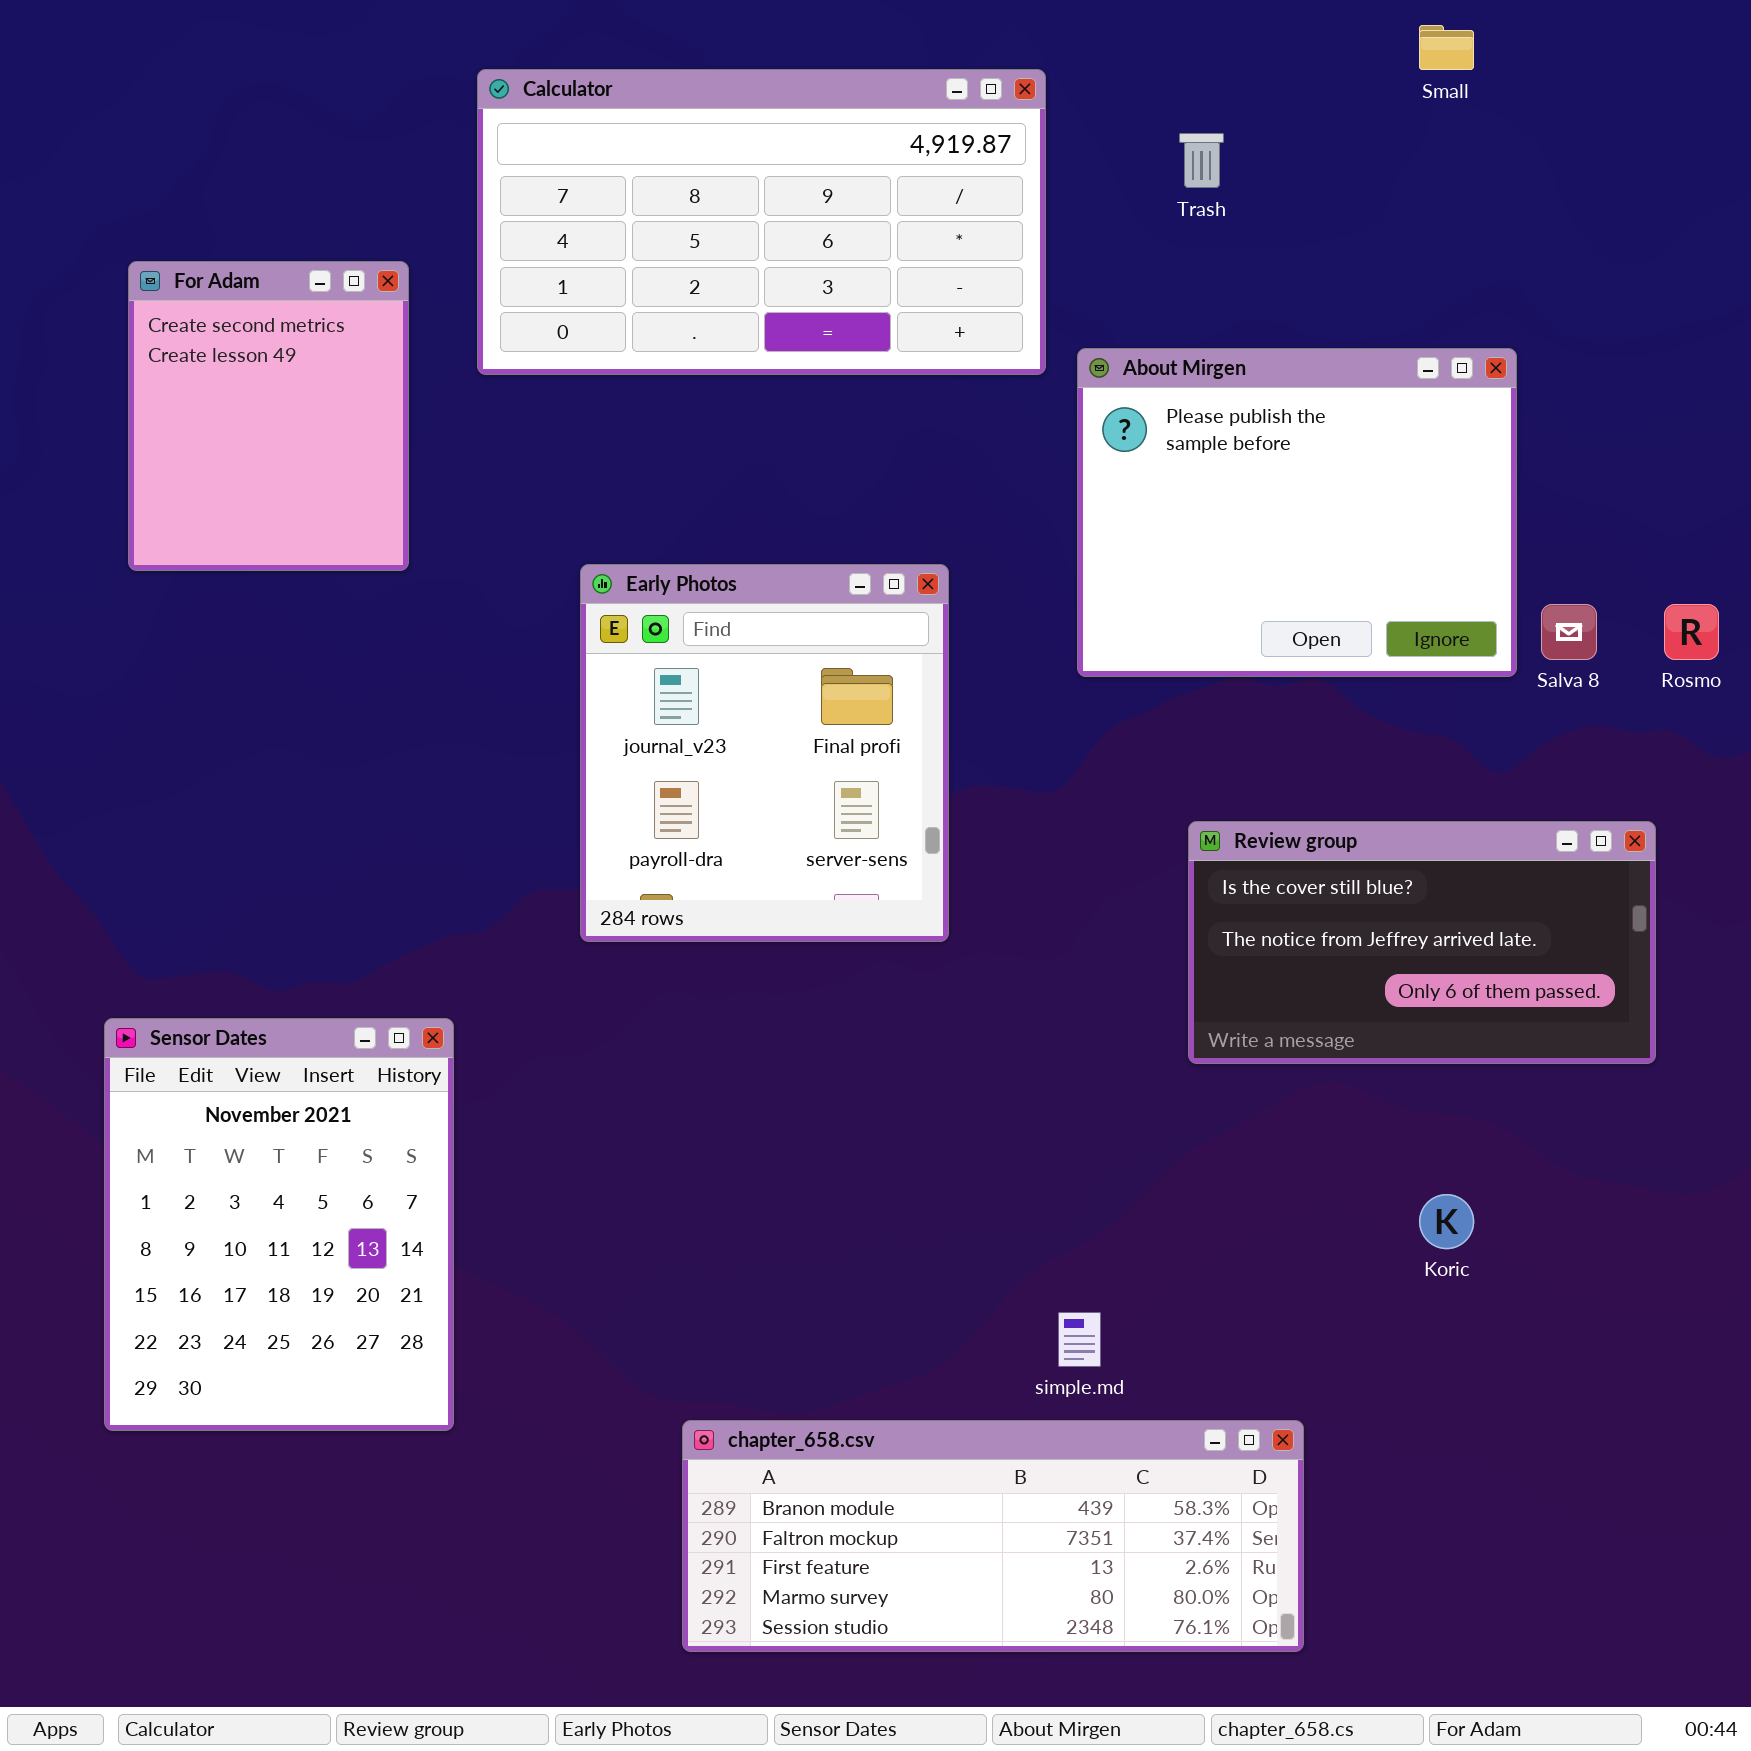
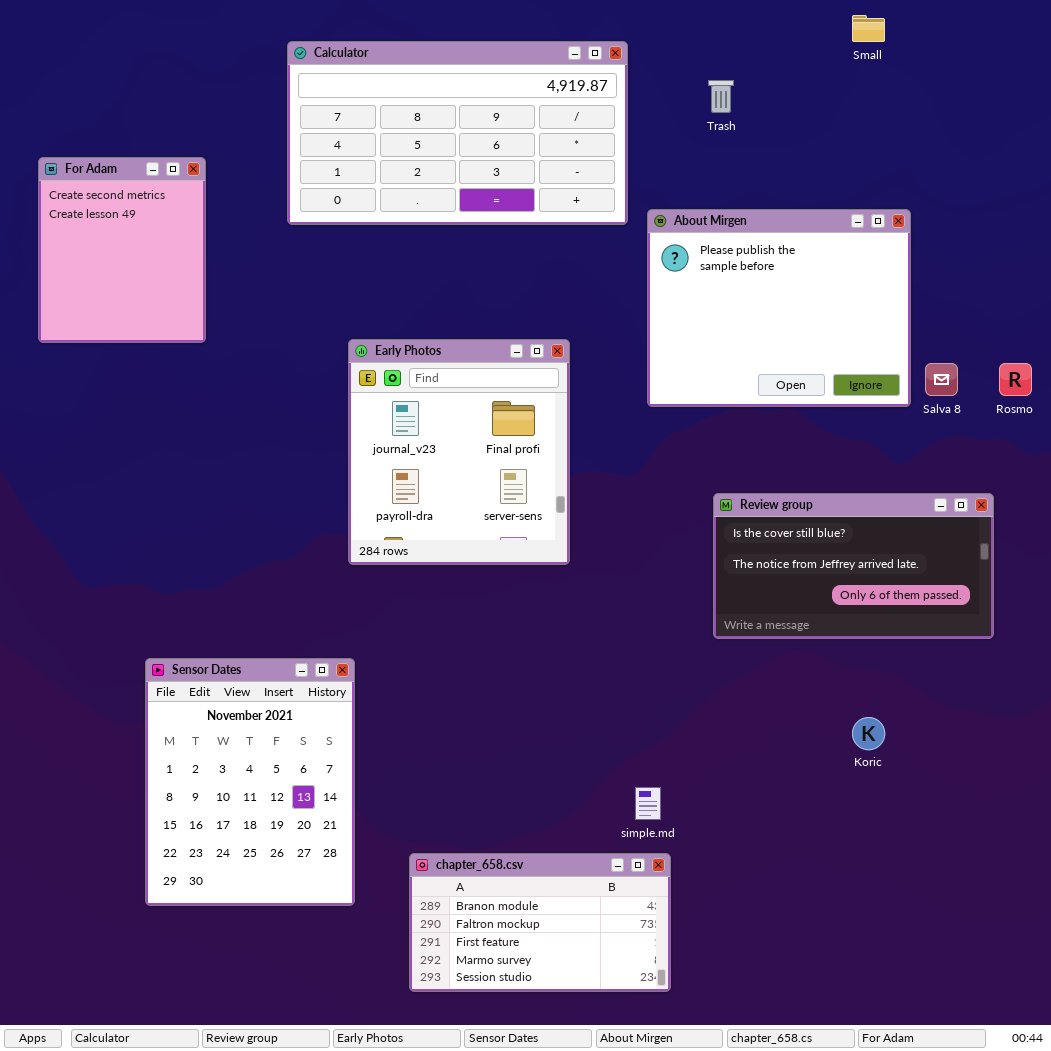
For Adam: [128,261,409,571] -> [38,157,206,343], moved
Sensor Dates: [104,1018,454,1431] -> [145,658,355,906], moved
chapter_658.csv: [682,1420,1304,1652] -> [409,853,671,992], resized

